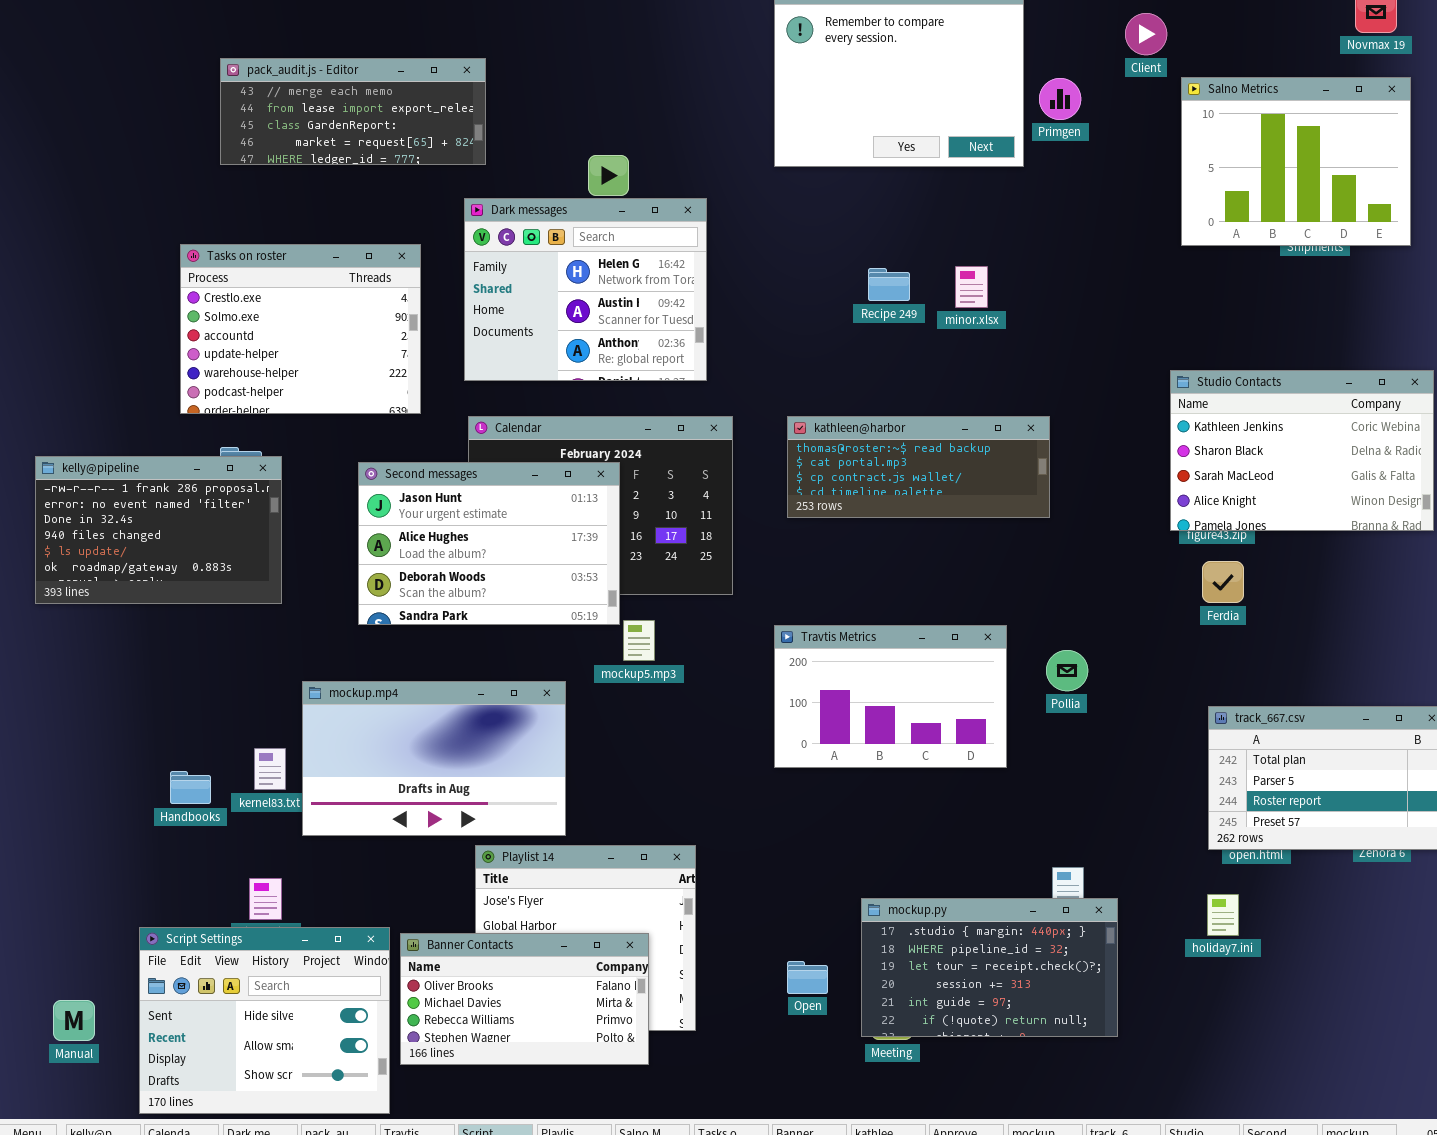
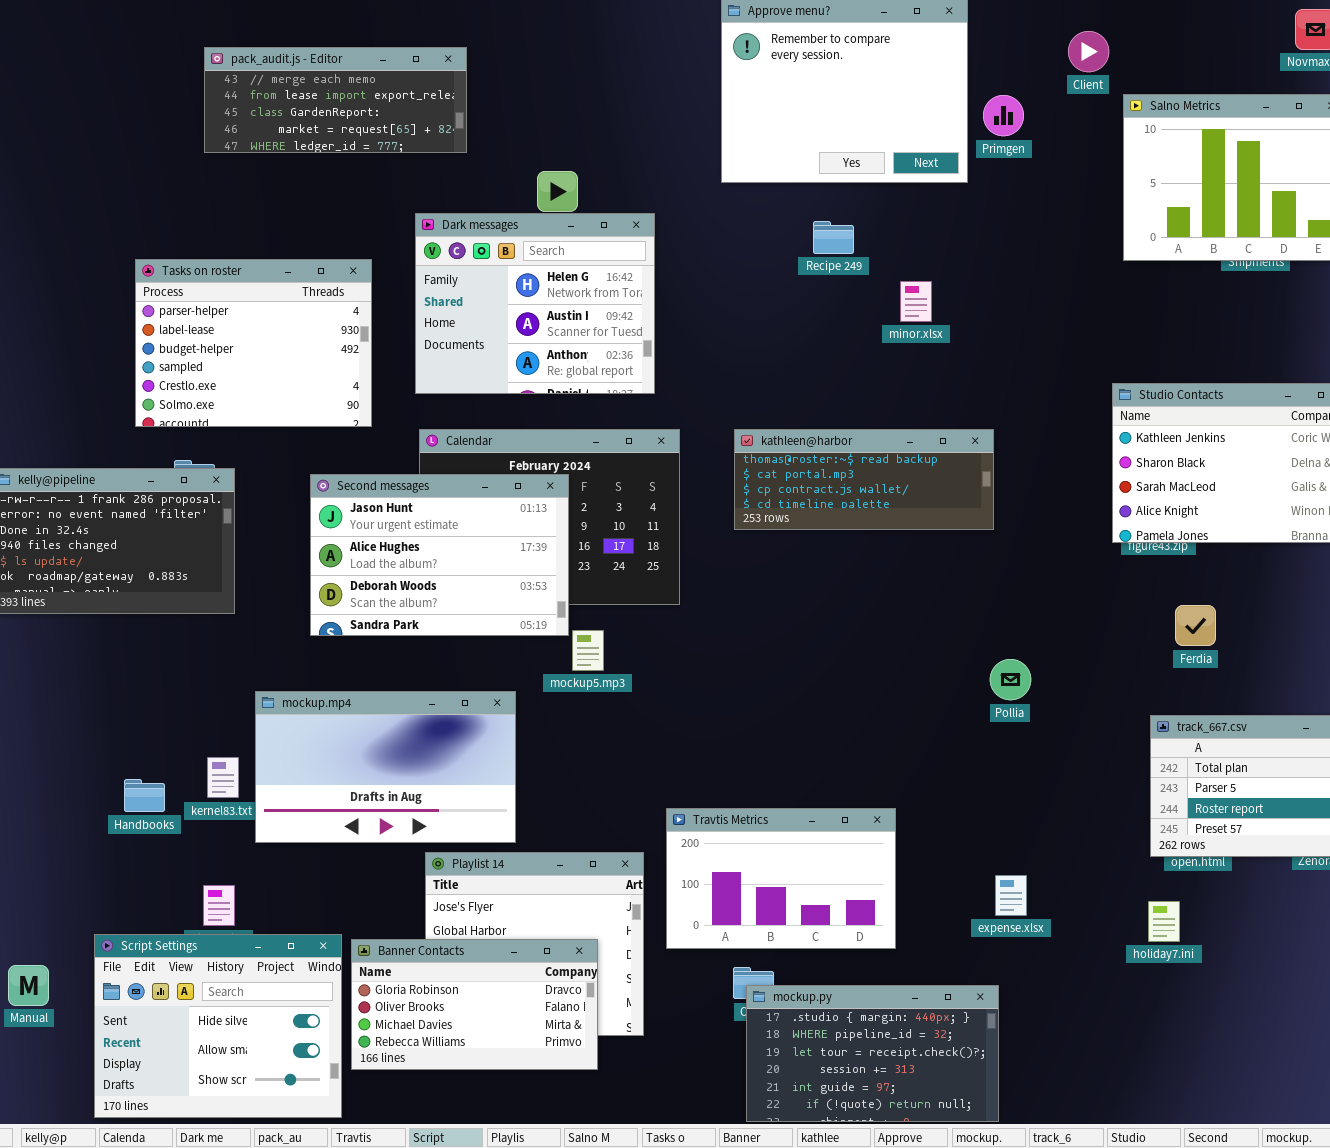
pack_audit.js - Editor: [220,58,486,165] -> [204,47,467,153], moved
Tasks on roster: [180,244,421,414] -> [135,259,372,427], scrolled up 4 rows
Recipe 249: [868,268,910,301] -> [813,221,854,254], moved
Ferdia: [1202,561,1244,603] -> [1175,605,1216,646], moved
Travtis Metrics: [774,625,1007,768] -> [666,808,896,949], moved
mockup.py: [861,898,1118,1037] -> [746,985,999,1122], moved
Banner Contacts: [400,933,649,1065] -> [351,939,598,1070], scrolled up 1 row
Manual: [53,1000,95,1041] -> [8,965,49,1006], moved

